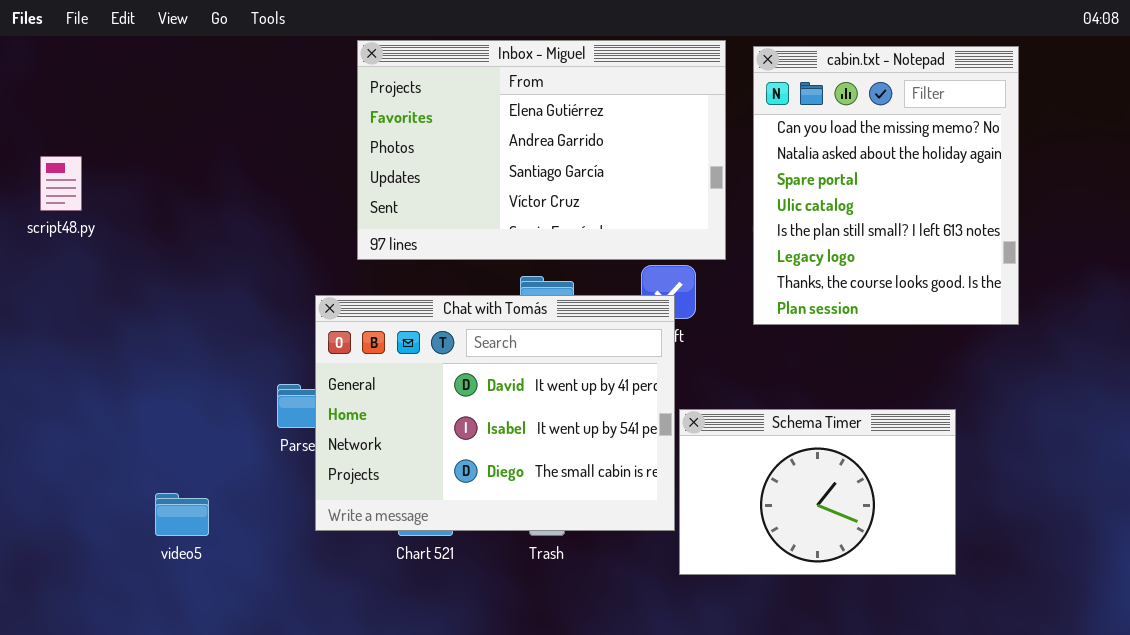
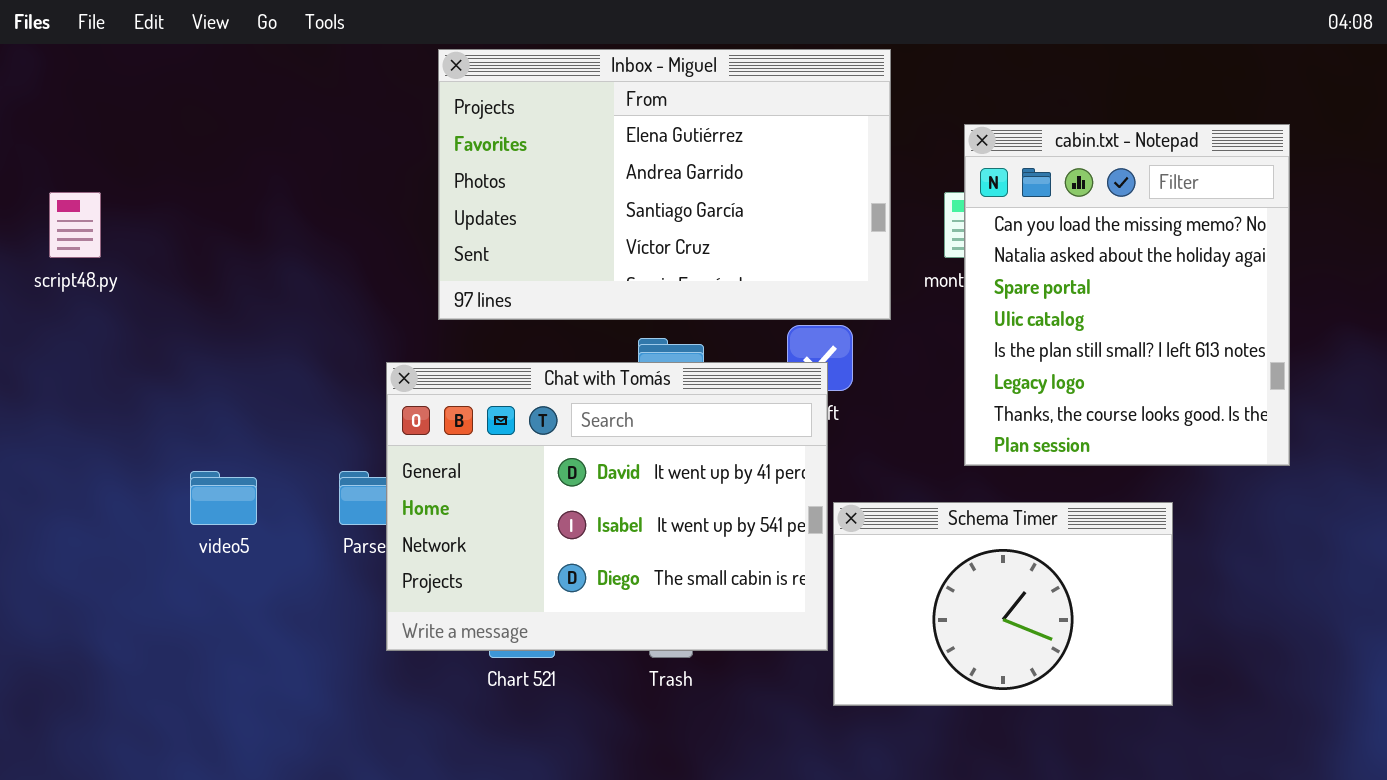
cabin.txt - Notepad: [753,46,1019,325] -> [964,124,1290,466], moved
video5: [155,493,209,536] -> [190,471,257,525], moved

